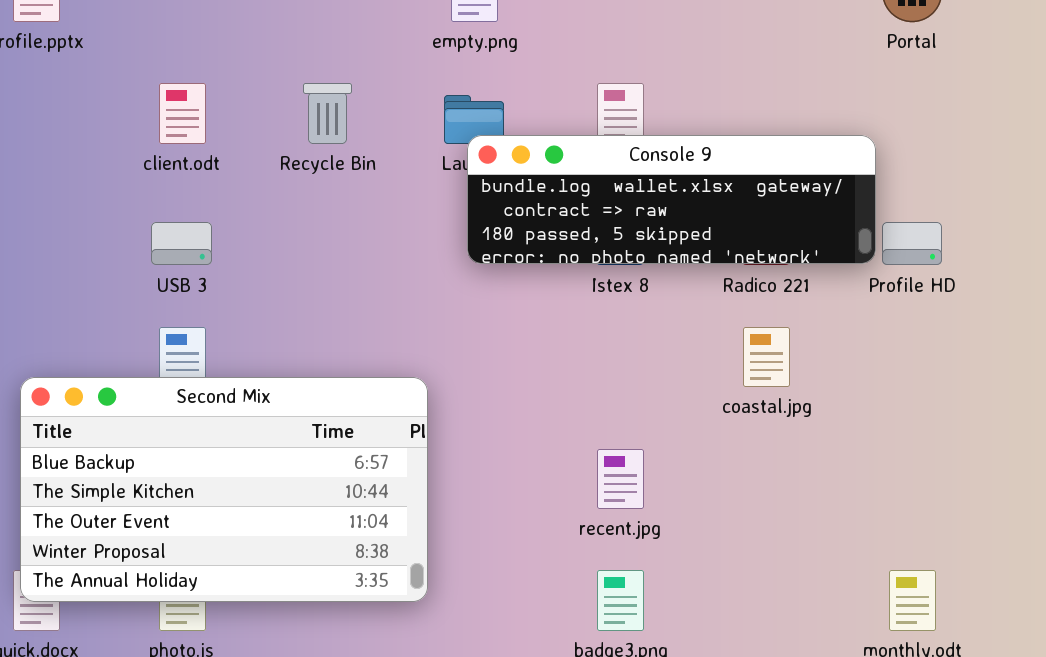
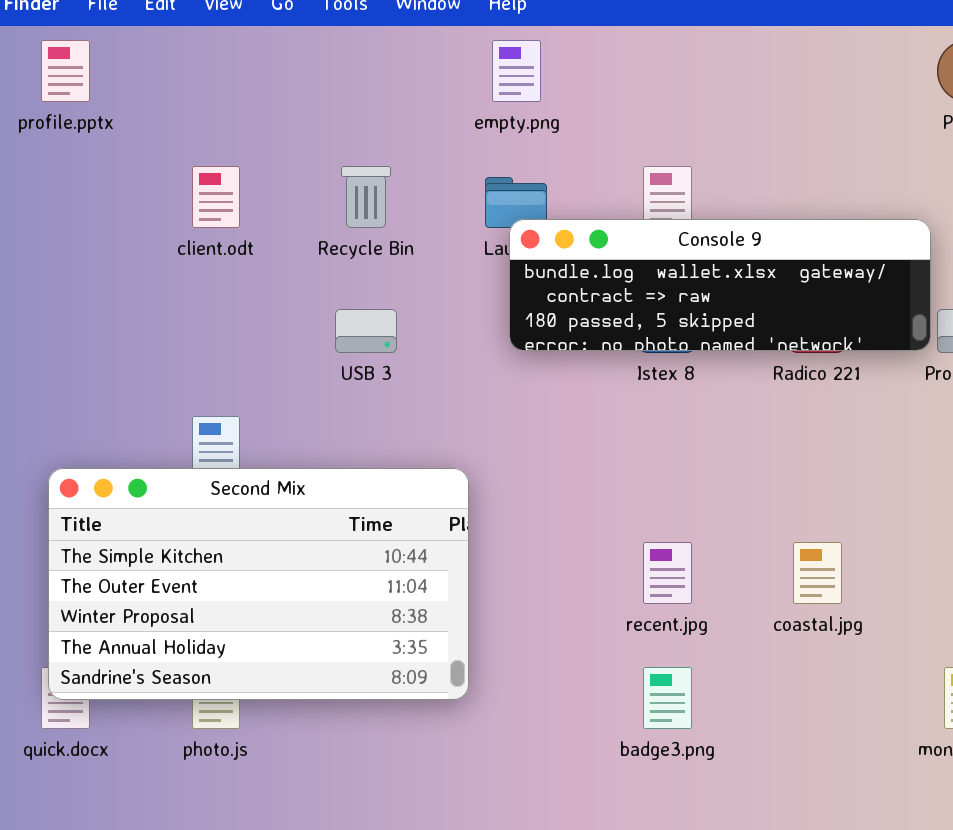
USB 3: [151,222,212,265] -> [335,309,397,353], moved
coastal.jpg: [743,327,790,387] -> [793,542,842,604], moved
Second Mix: [20,377,428,602] -> [48,468,469,700], scrolled down 1 row

